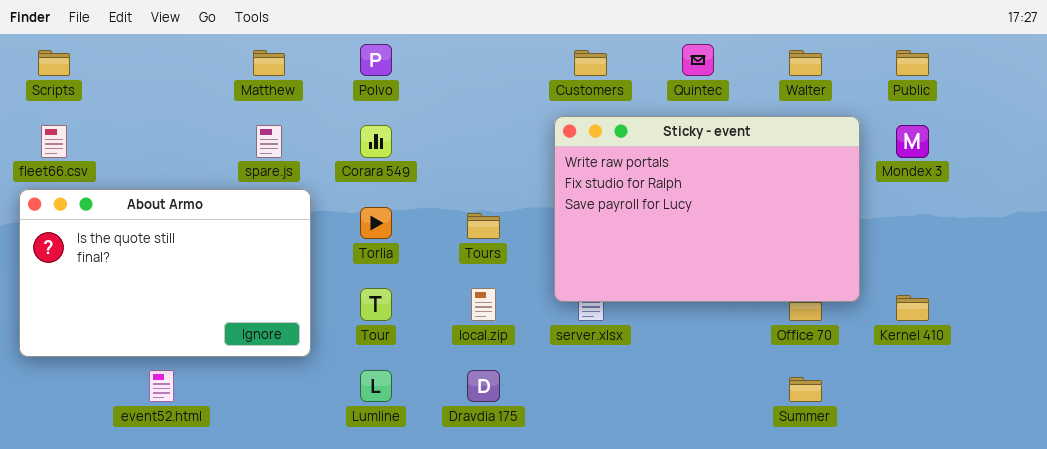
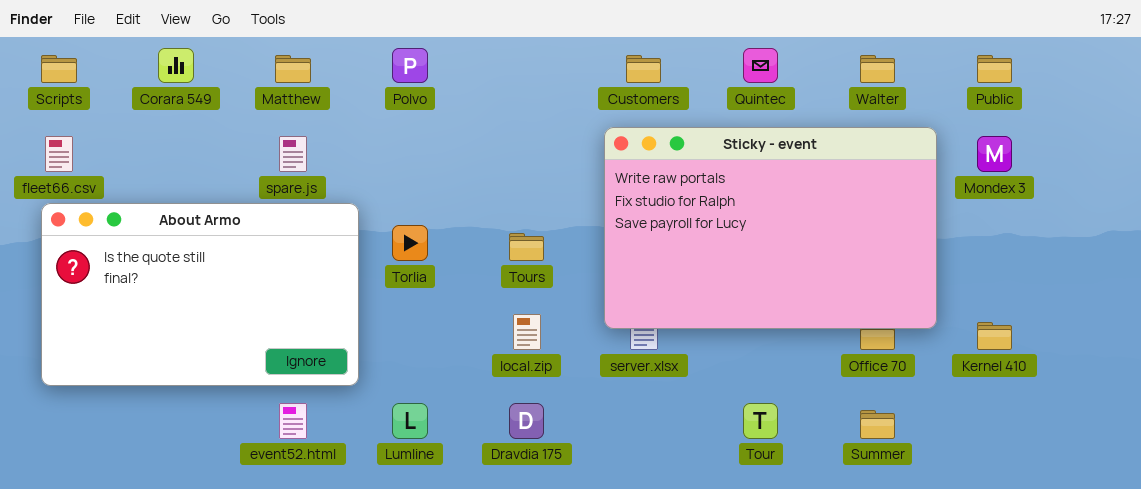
Corara 549: [360,125,392,158] -> [158,48,194,83], moved
About Armo: [19,189,311,357] -> [41,203,359,386], moved
Tour: [360,288,392,321] -> [743,403,778,439], moved
event52.html: [149,370,174,402] -> [279,403,307,439], moved

